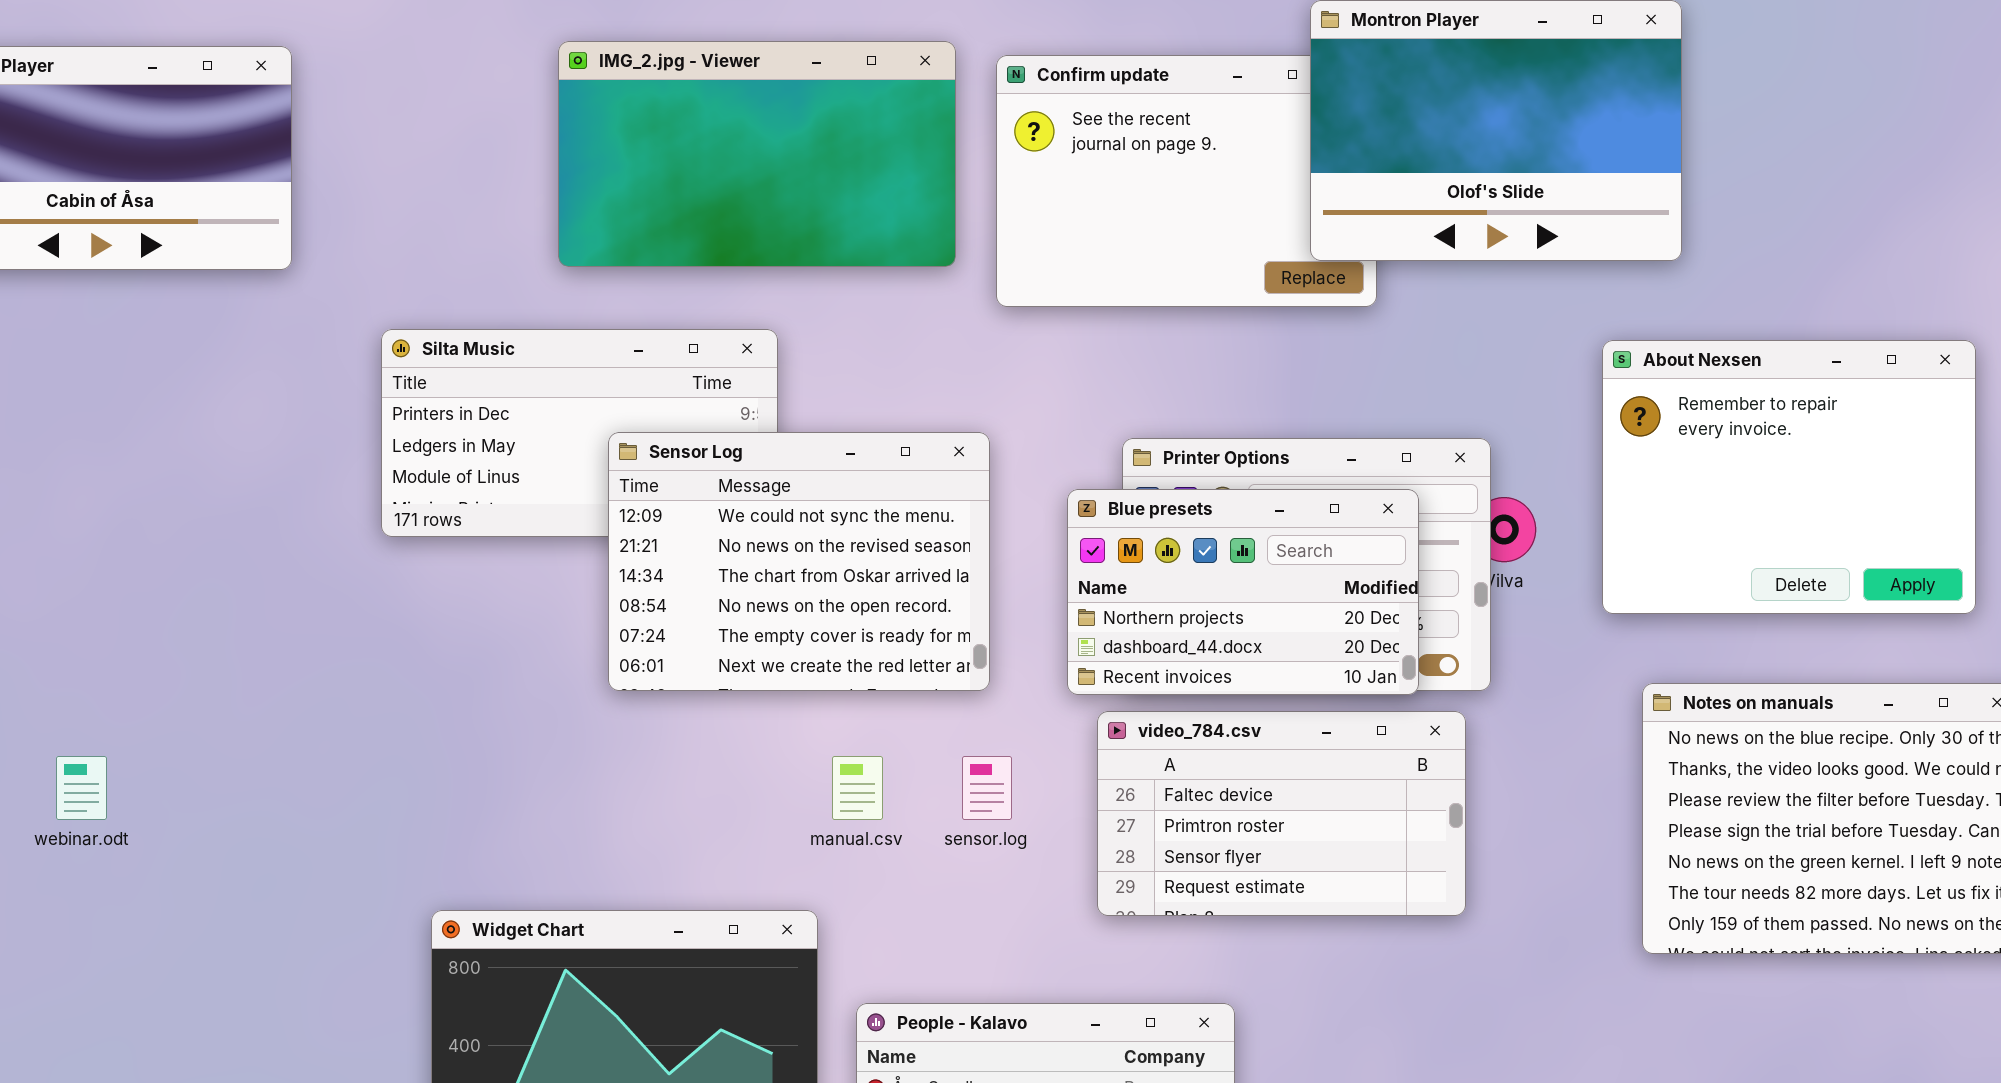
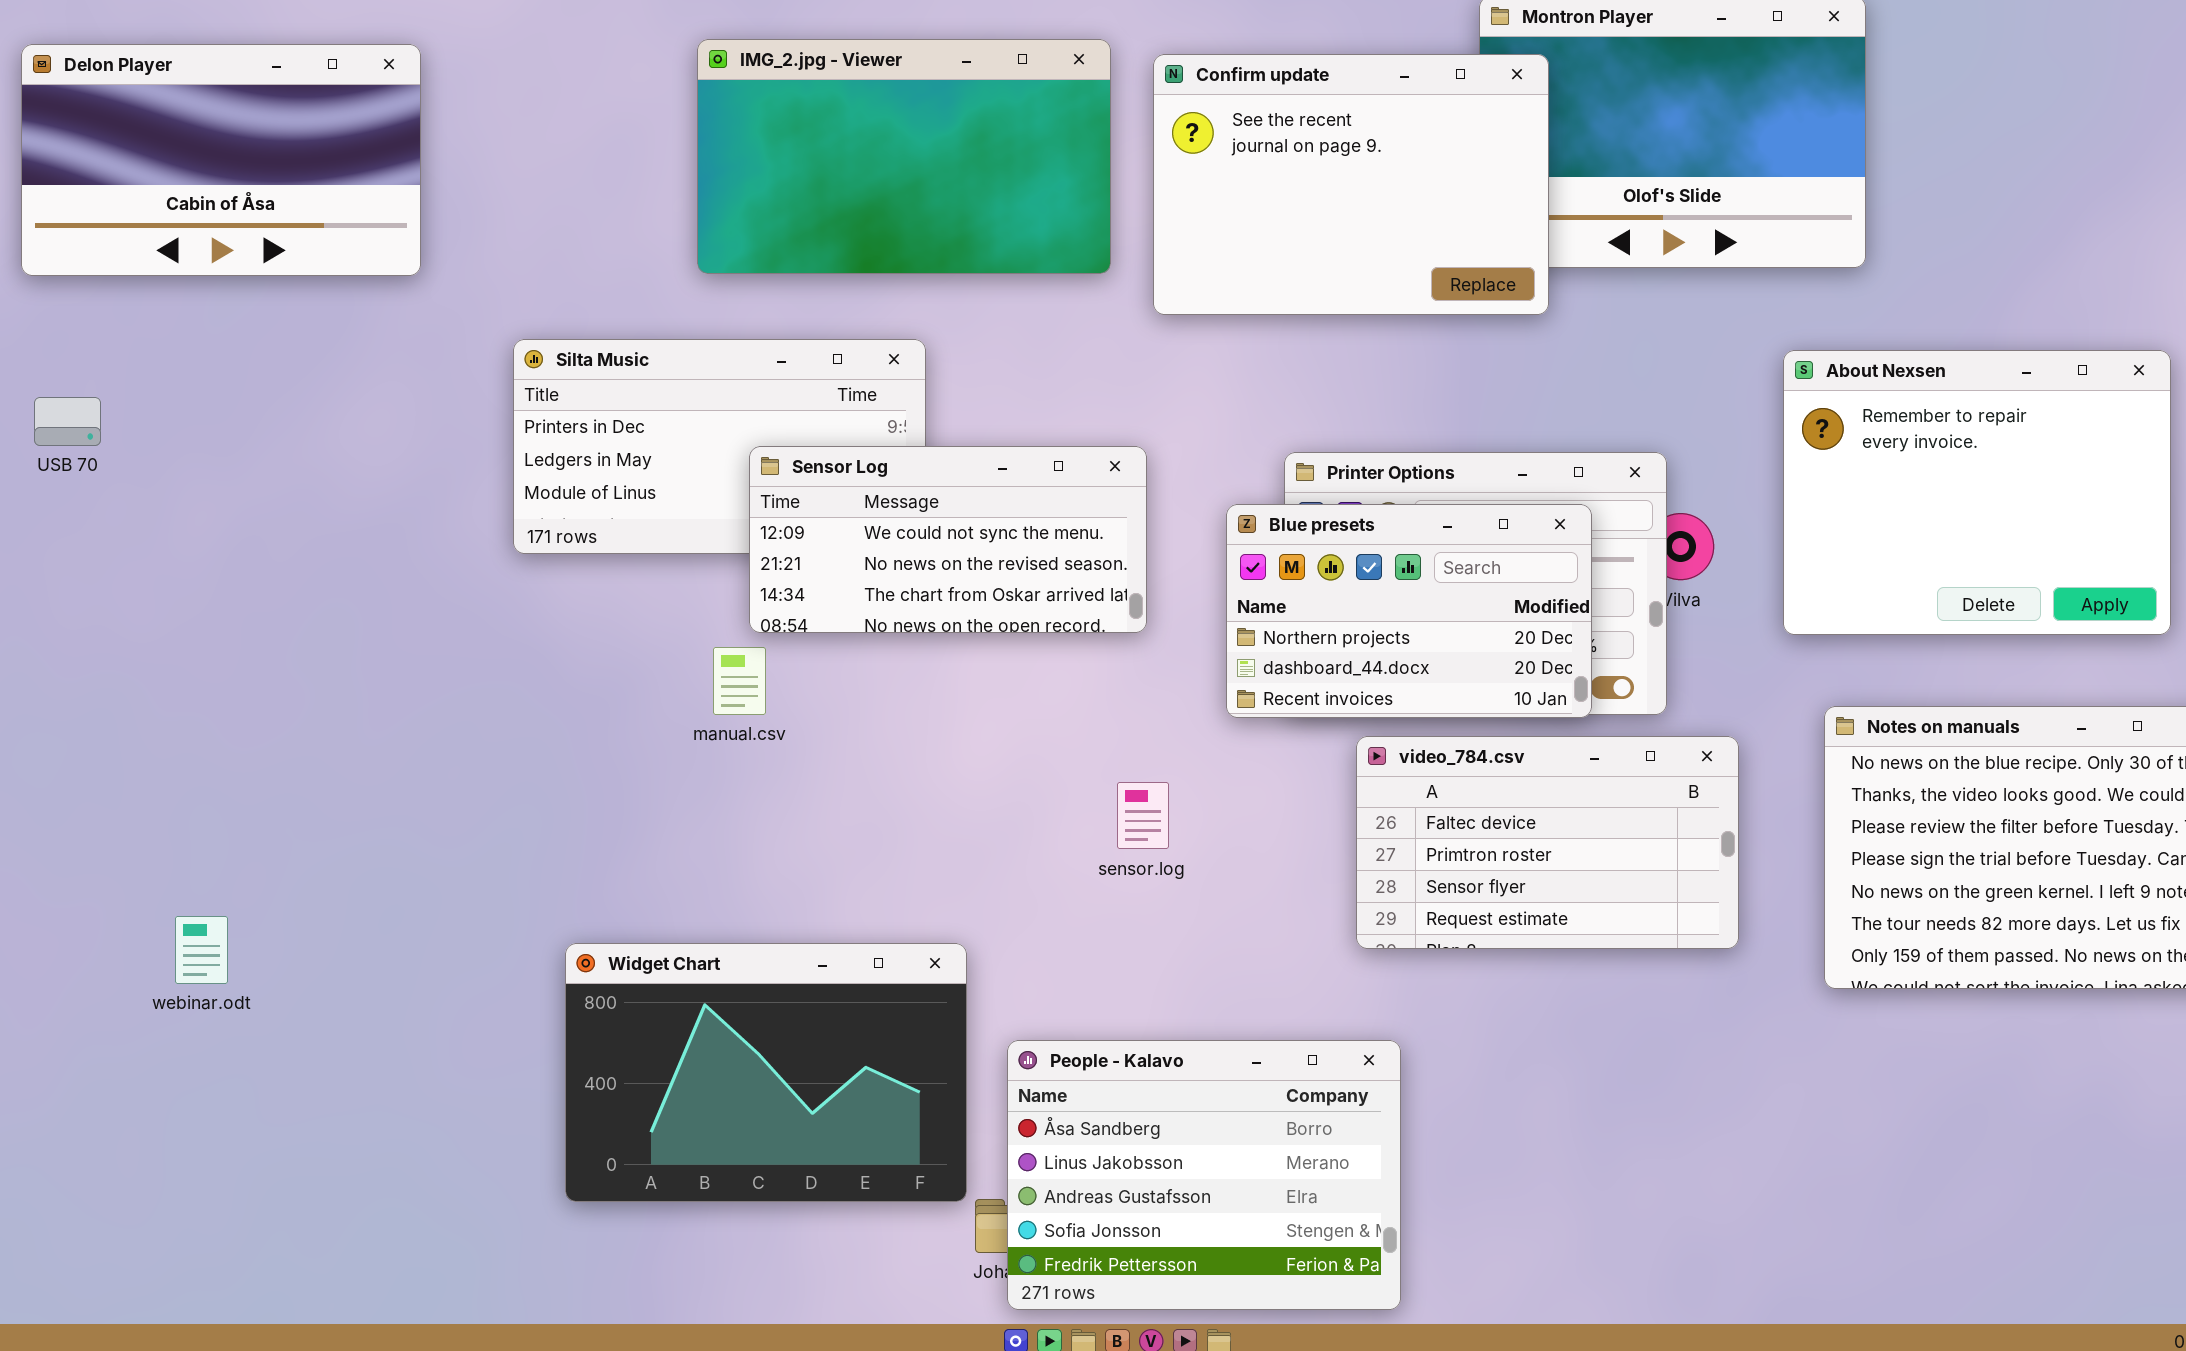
Confirm update: [996,55,1377,307] -> [1153,54,1549,315], raised
Sensor Log: [608,432,990,691] -> [749,446,1147,633], resized
video_784.csv: [1097,711,1466,916] -> [1356,736,1739,949], moved
webinar.odt: [56,756,107,820] -> [175,916,228,984], moved
manual.csv: [832,756,883,820] -> [713,647,766,715], moved

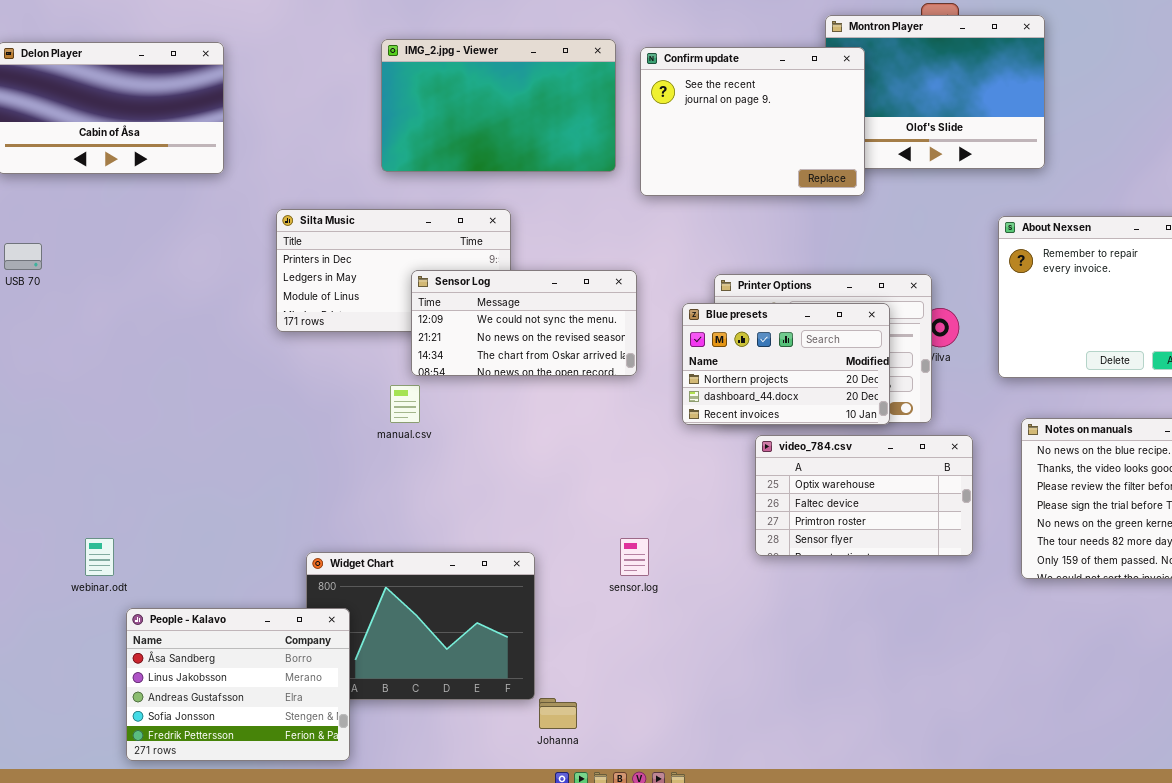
video_784.csv: [1356,736,1739,949] -> [755,435,973,556], scrolled up 1 row
sensor.log: [1117,782,1169,849] -> [620,538,649,576], moved
People - Kalavo: [1007,1040,1401,1310] -> [126,608,350,761], moved

